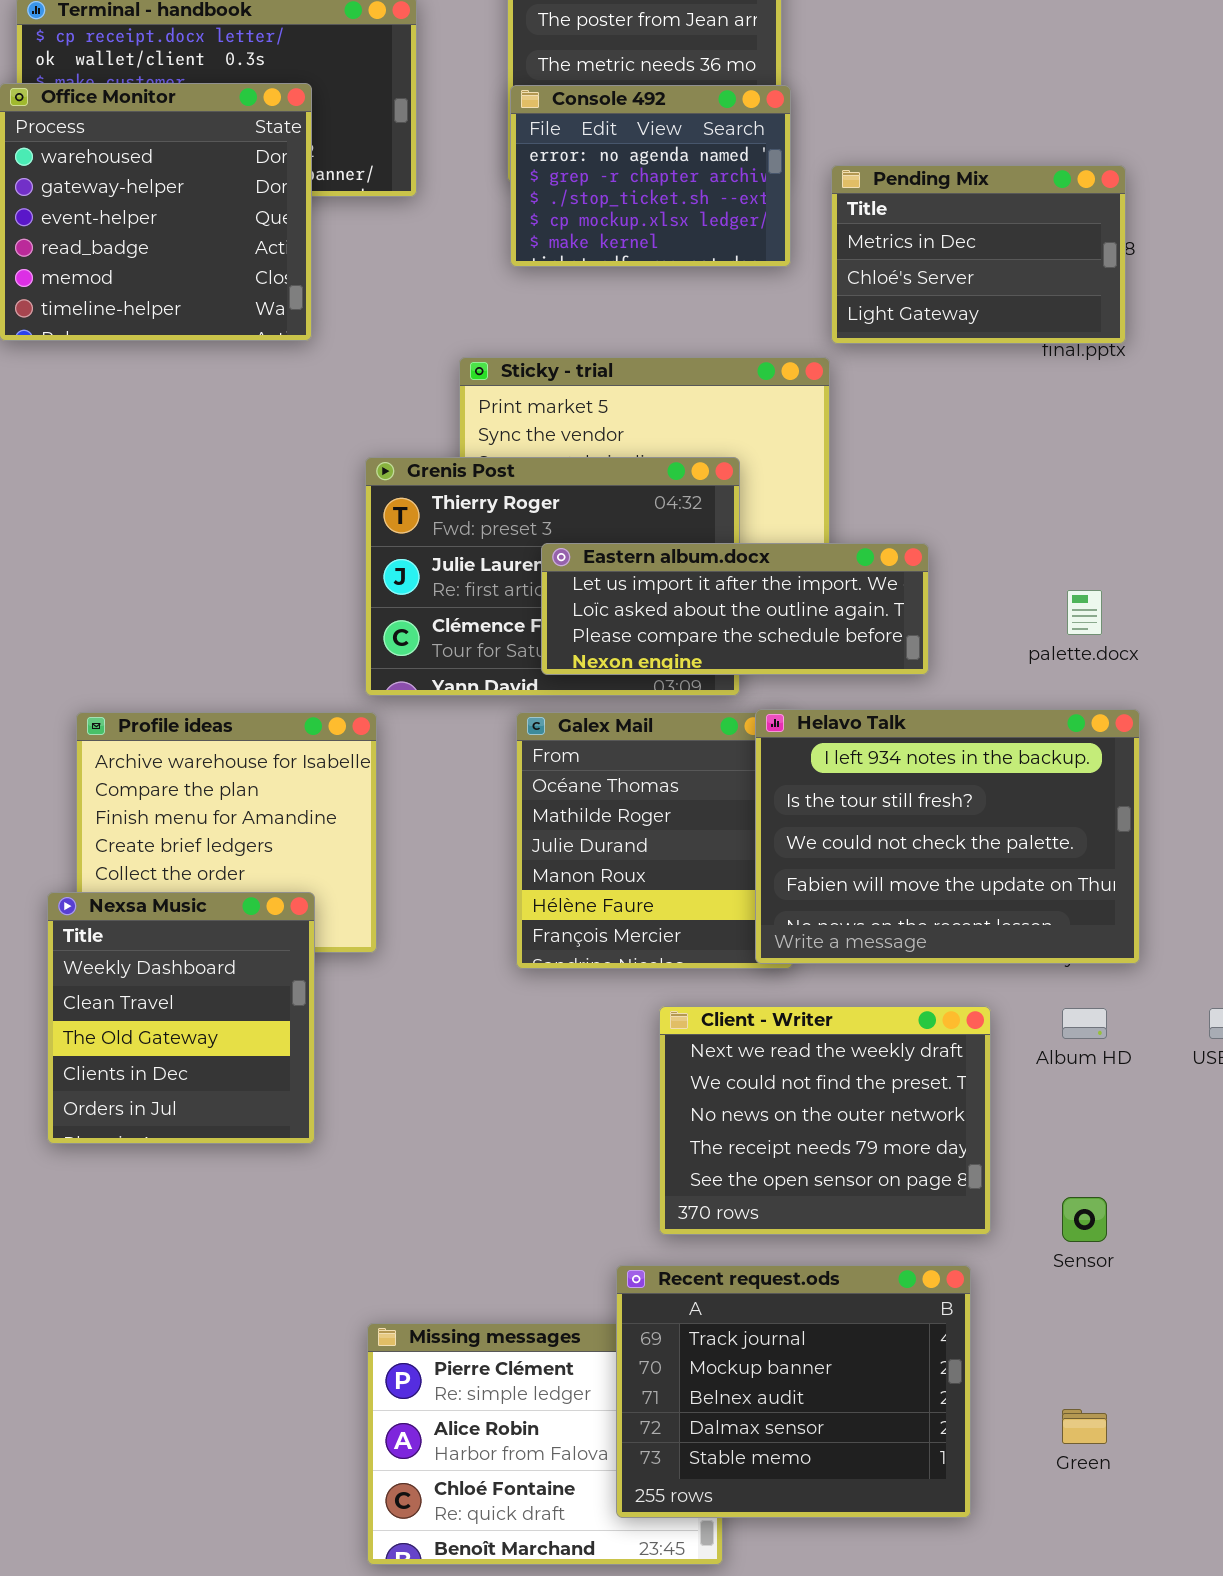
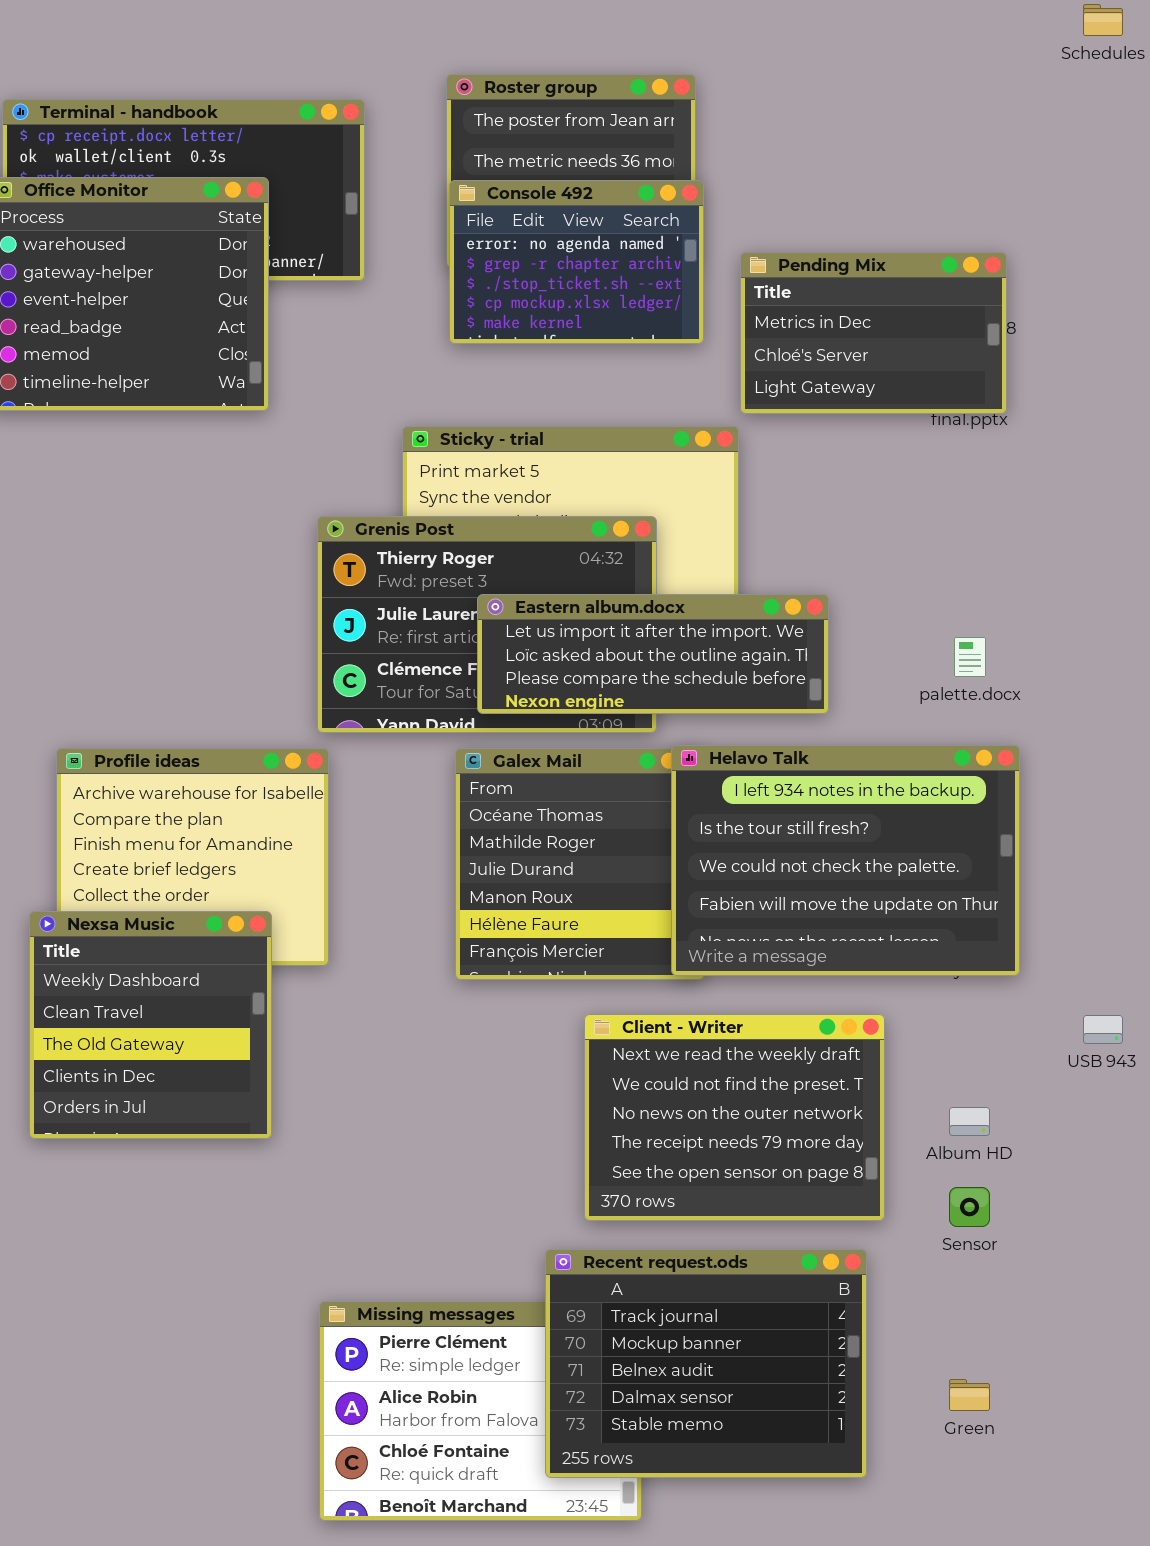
Album HD: [1062,1008,1107,1039] -> [949,1107,990,1136], moved

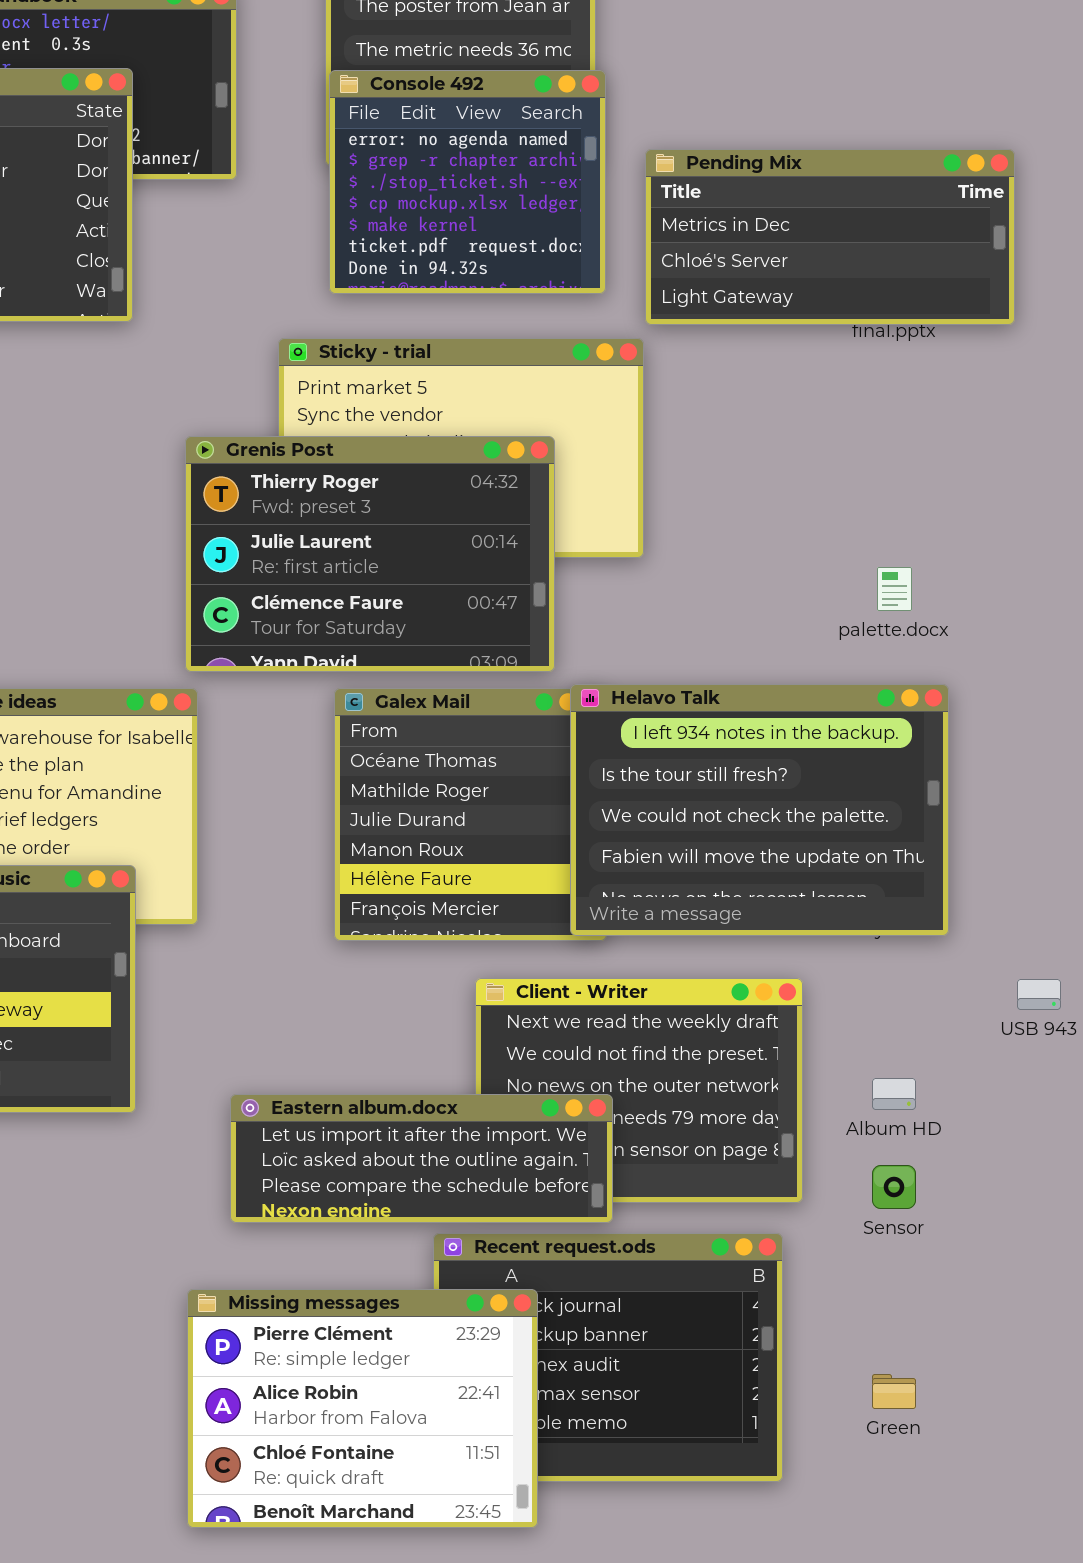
Console 492: [449,180,704,344] -> [329,70,606,294], resized
Pending Mix: [740,252,1007,414] -> [645,149,1015,325], resized
Eastern album.docx: [477,594,829,714] -> [230,1094,613,1223], moved
Missing messages: [319,1301,642,1521] -> [187,1289,538,1528], raised

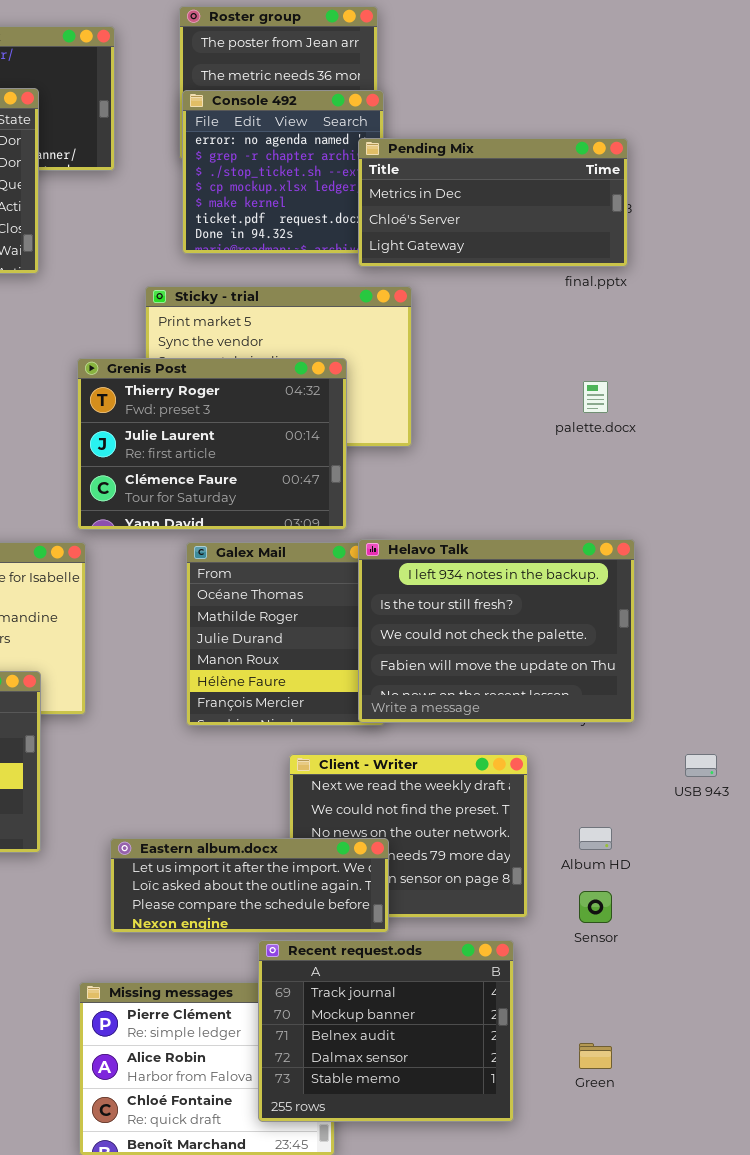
Pending Mix: [645,149,1015,325] -> [358,138,628,267], moved
palette.docx: [877,567,912,611] -> [583,381,608,413], moved
Recent request.ods: [433,1233,783,1482] -> [258,940,514,1122], raised

